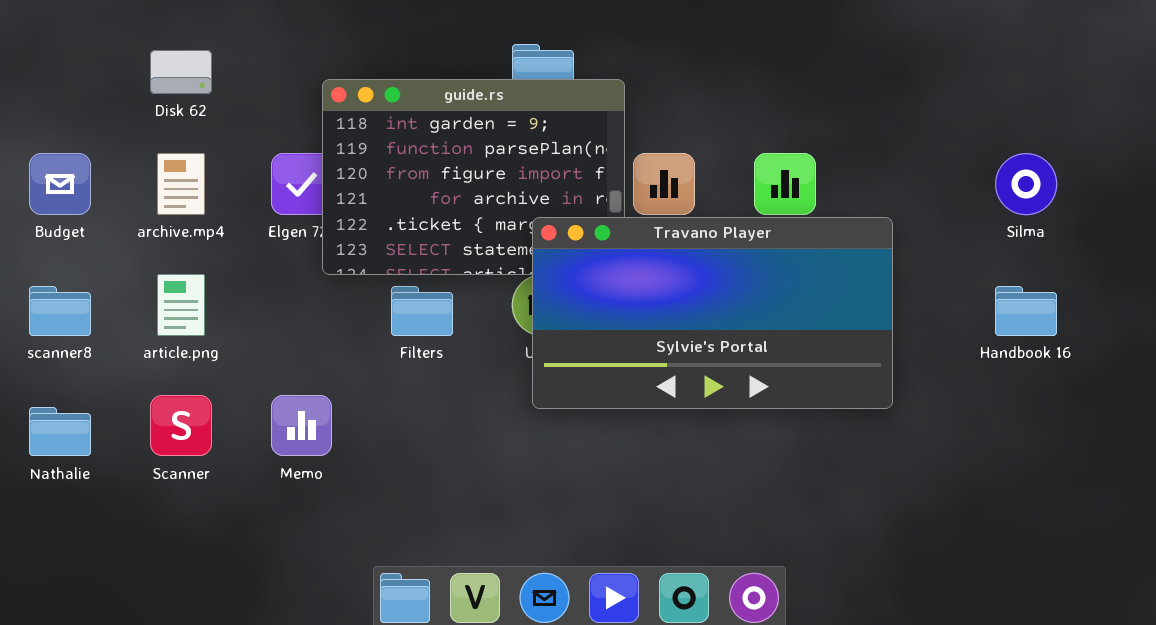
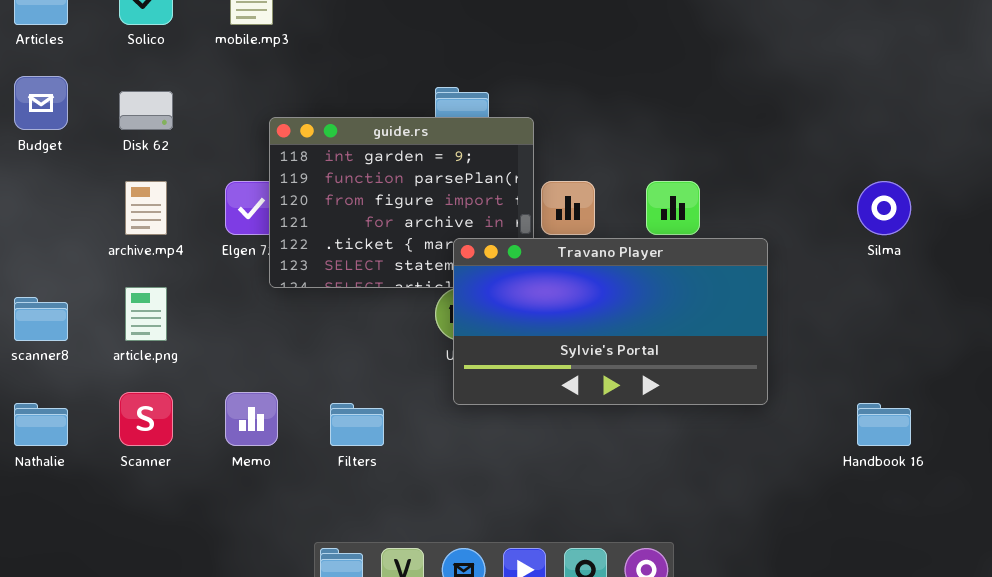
Budget: [29,153,91,215] -> [14,76,68,130], moved
Filters: [391,286,453,336] -> [330,403,384,446], moved
Handbook 16: [995,286,1057,336] -> [857,403,911,446], moved

